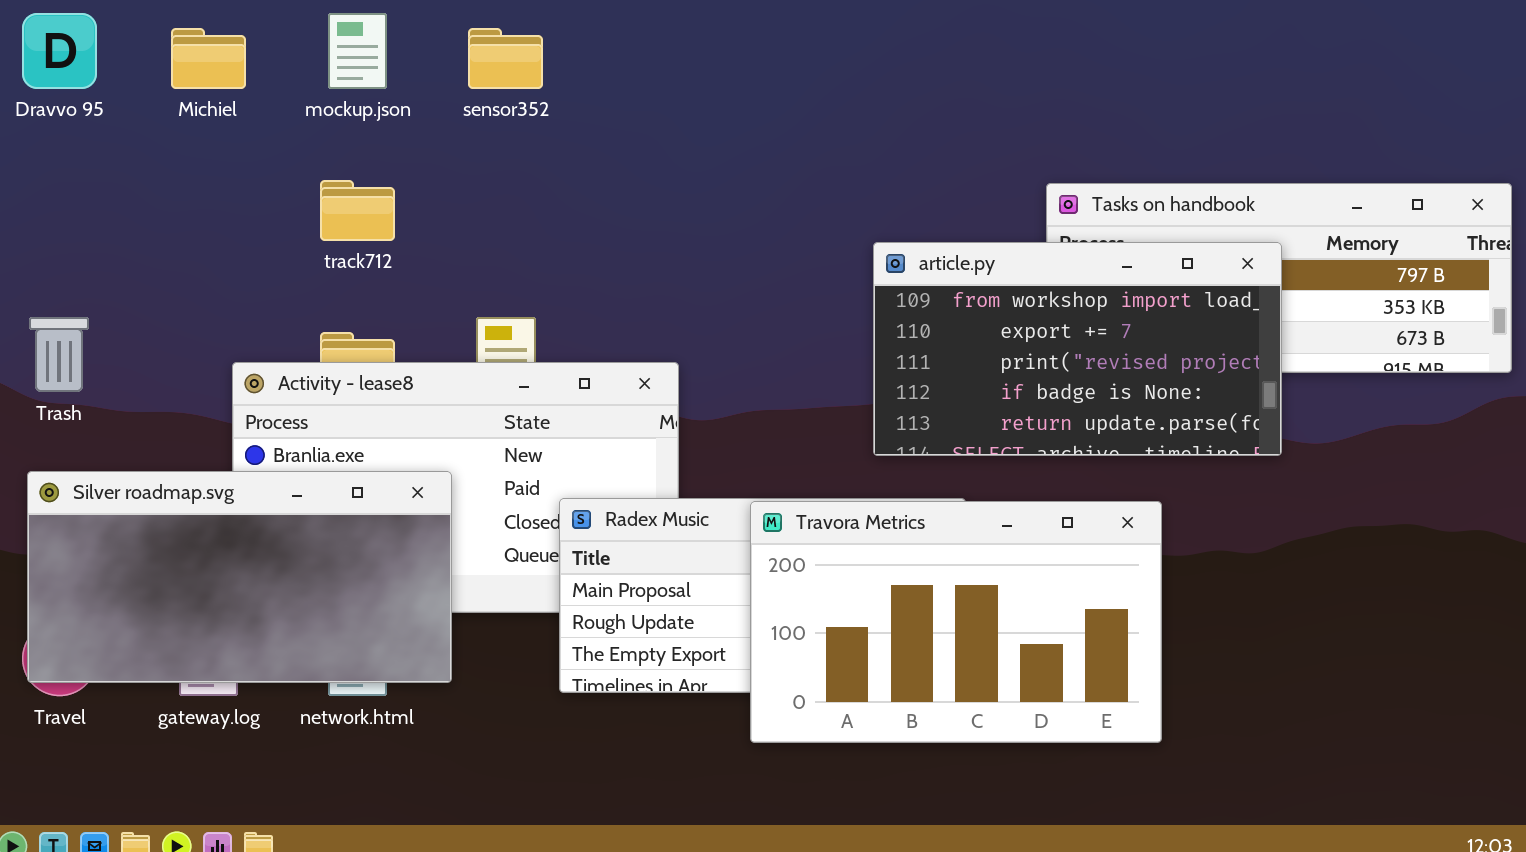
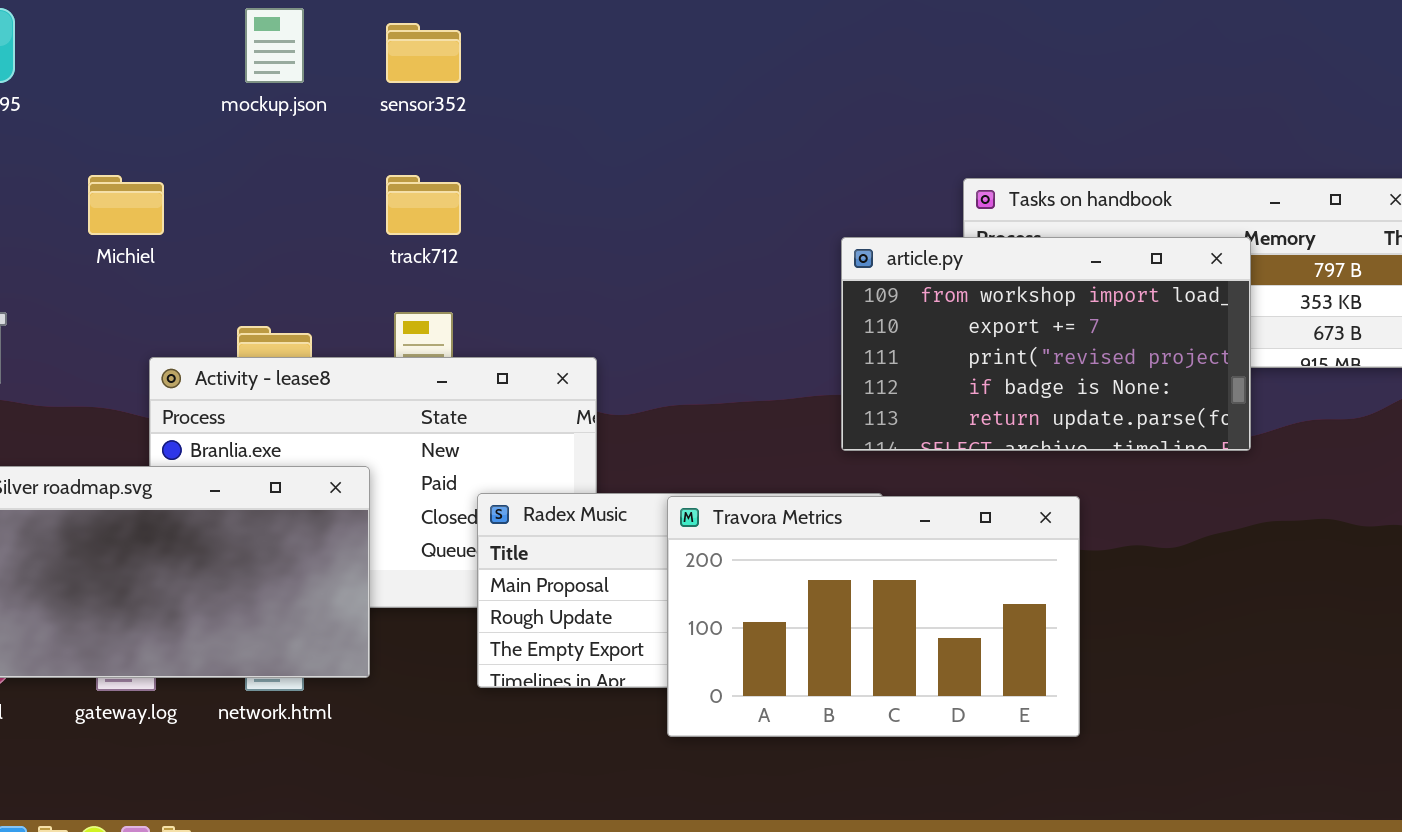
Michiel: [171,28,246,89] -> [88,175,164,235], moved
track712: [320,180,395,241] -> [386,175,461,235], moved
article.py: [873,242,1282,456] -> [841,237,1251,451], moved

